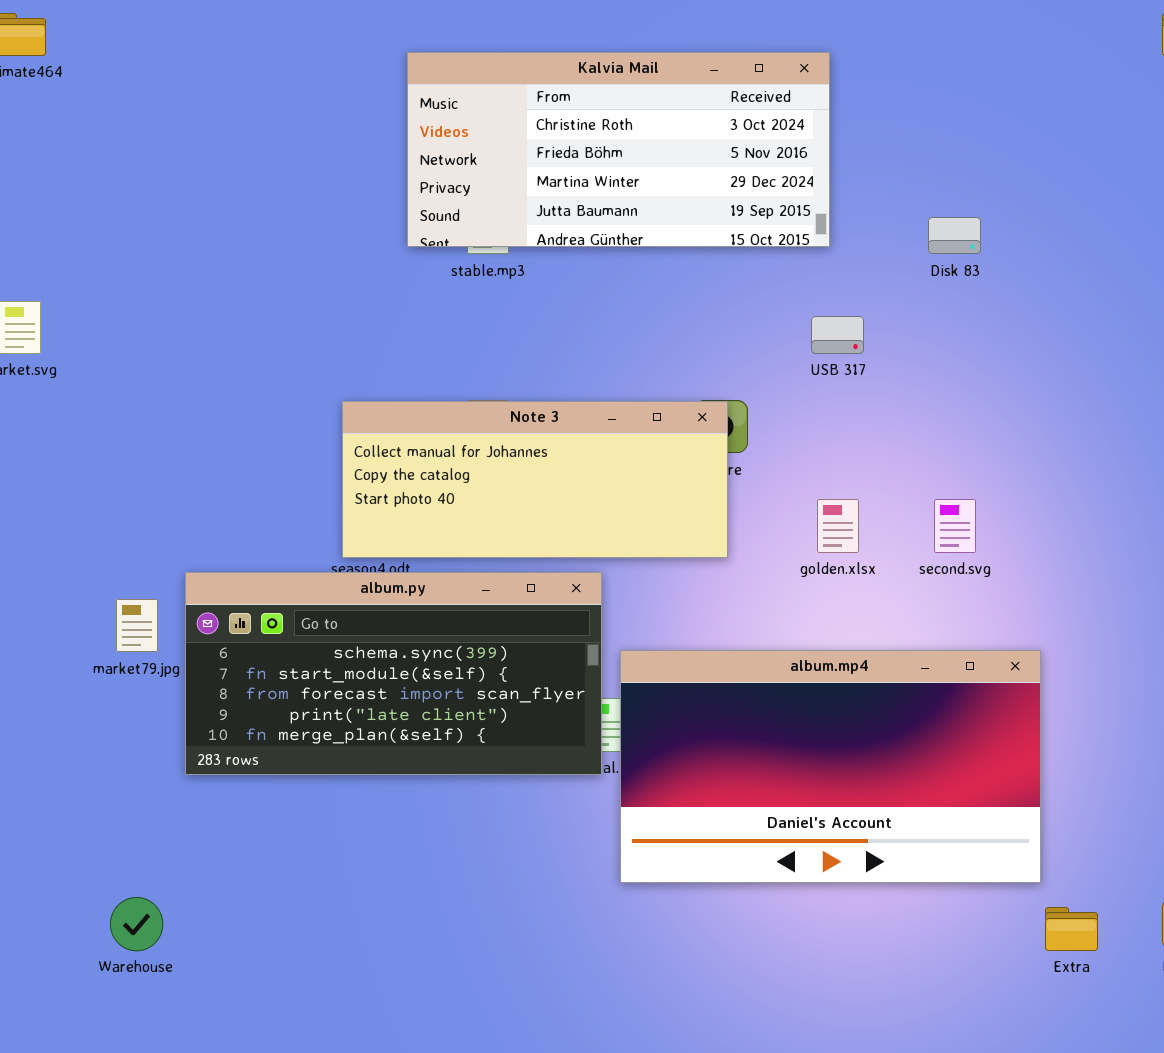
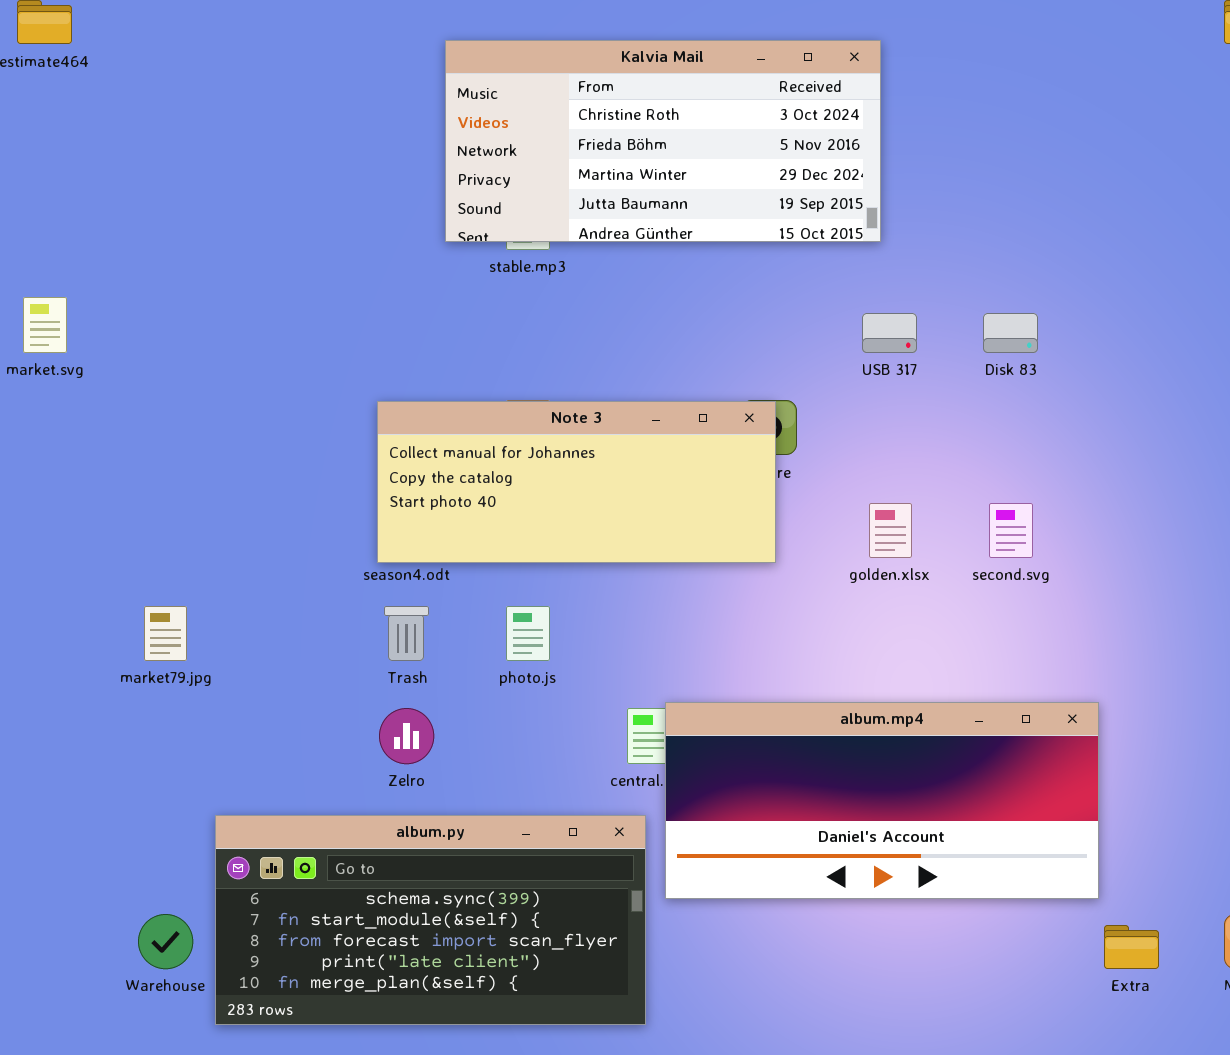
Disk 83: [928,217,981,254] -> [983,313,1038,353], moved
album.py: [185,572,602,775] -> [215,815,646,1025], moved
album.mp4: [620,650,1041,883] -> [665,702,1099,899], resized

